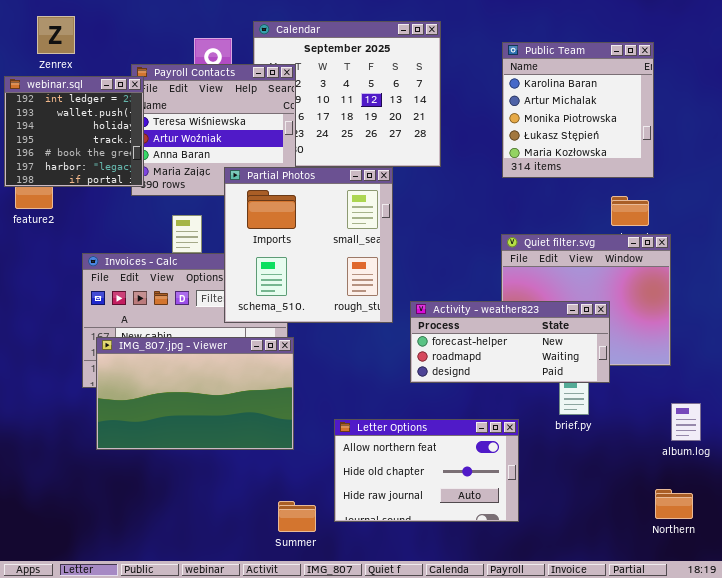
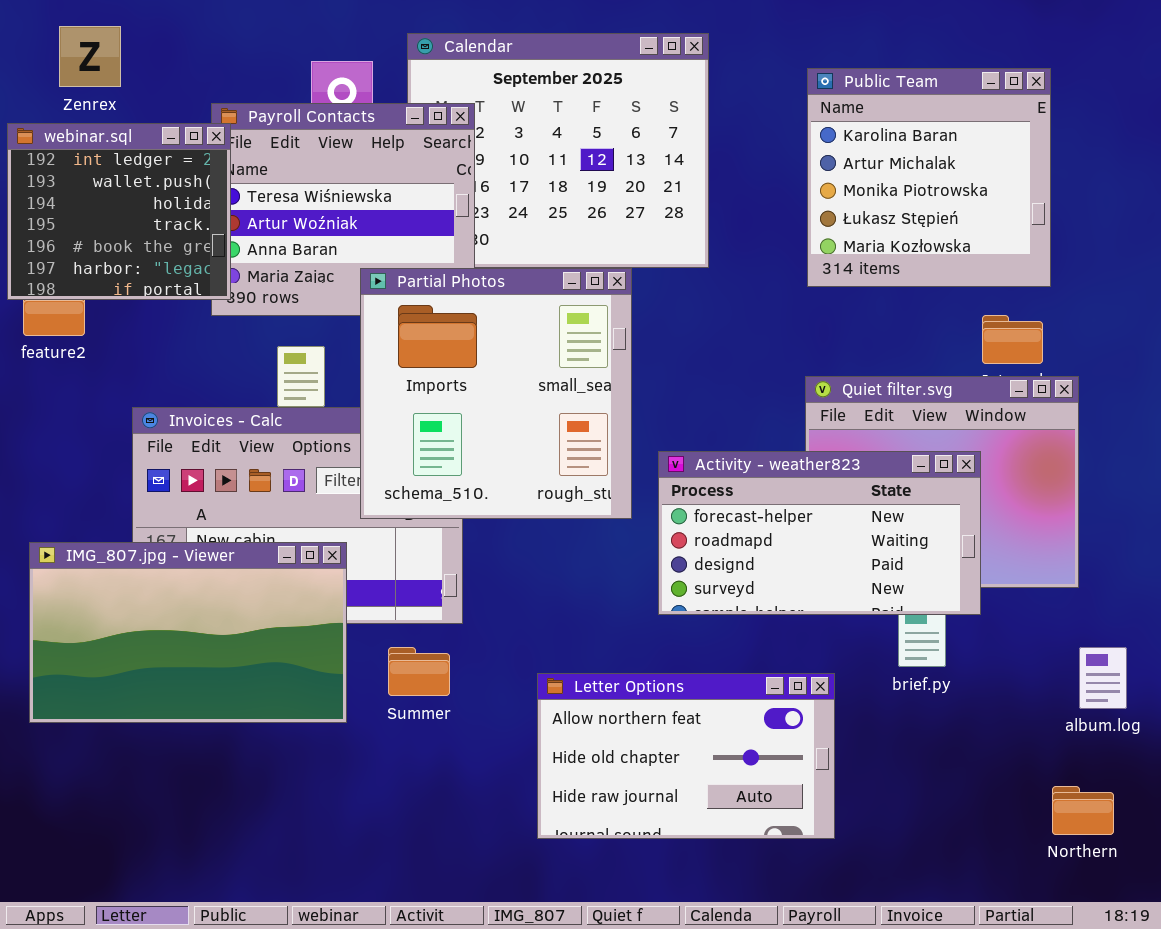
Activity - weather823: [410,301,610,383] -> [658,451,981,615], resized
IMG_807.jpg - Viewer: [96,337,294,450] -> [29,542,347,723], moved
Summer: [278,501,316,532] -> [388,647,450,696], moved

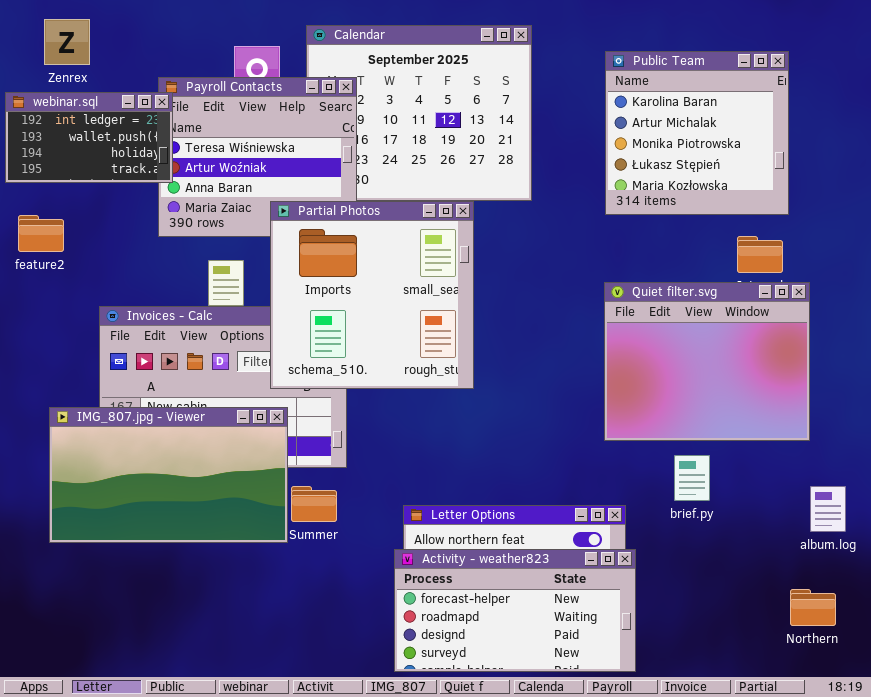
webinar.sql: [7,123,231,300] -> [5,92,173,183], resized
Activity - weather823: [658,451,981,615] -> [394,549,636,672], moved
IMG_807.jpg - Viewer: [29,542,347,723] -> [49,407,288,543], moved

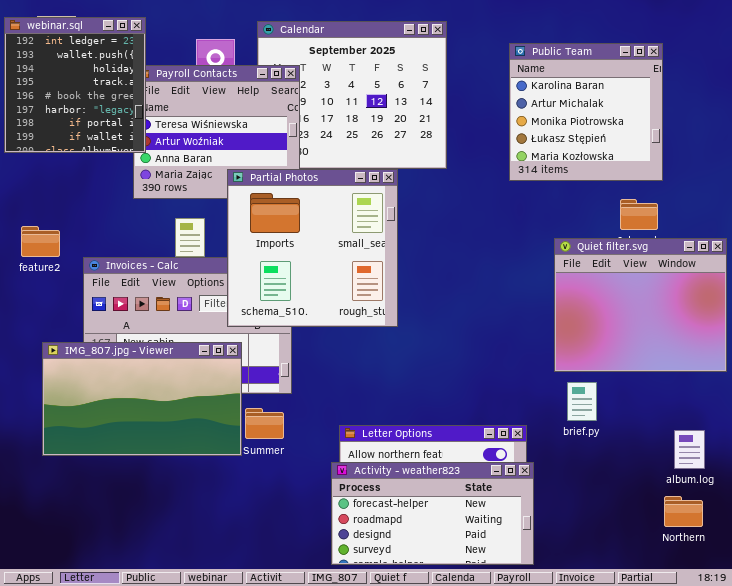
webinar.sql: [5,92,173,183] -> [4,17,146,153], resized
feature2: [18,215,64,252] -> [21,226,60,257], moved
Quiet filter.svg: [604,282,810,441] -> [554,238,727,372], moved
album.log: [810,486,846,532] -> [674,430,705,469], moved

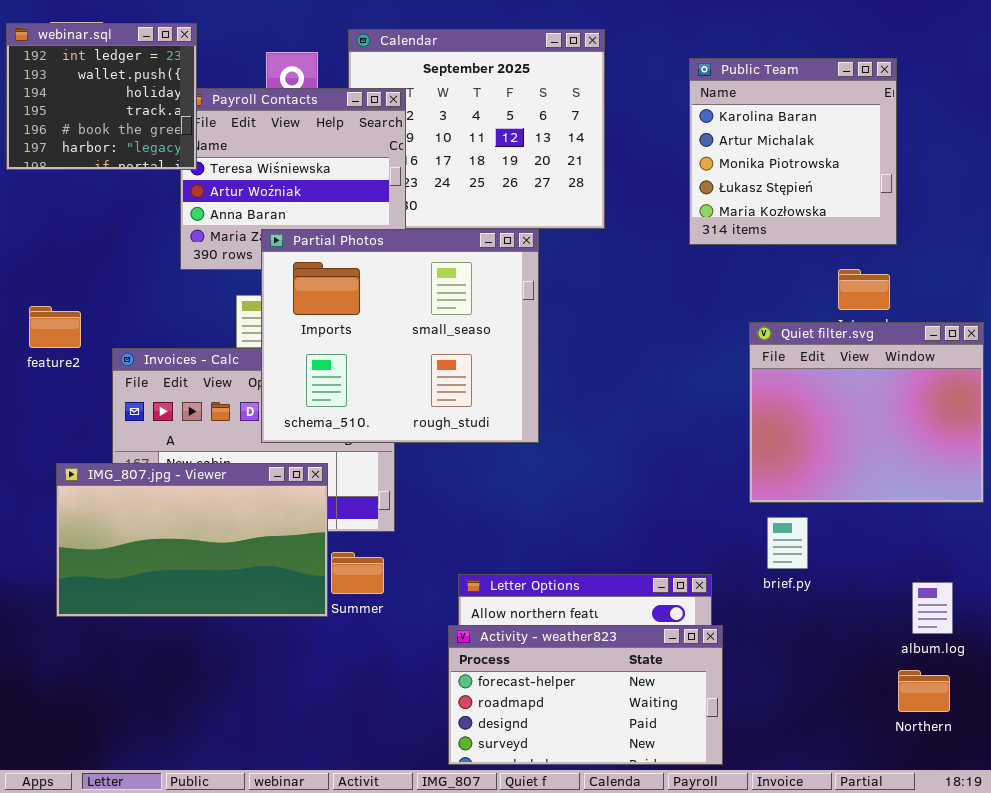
webinar.sql: [4,17,146,153] -> [6,23,197,170], resized
Partial Photos: [227,169,398,327] -> [261,229,539,443], resized

